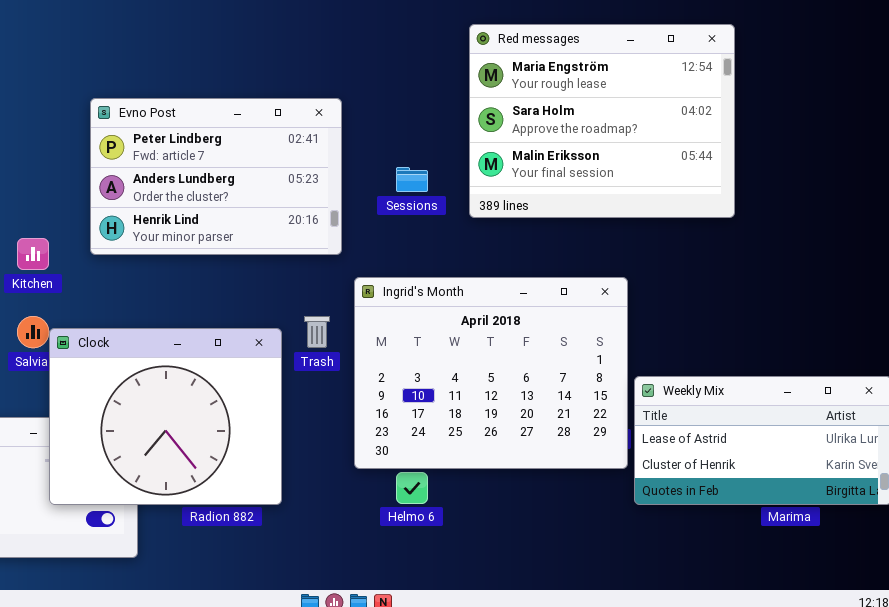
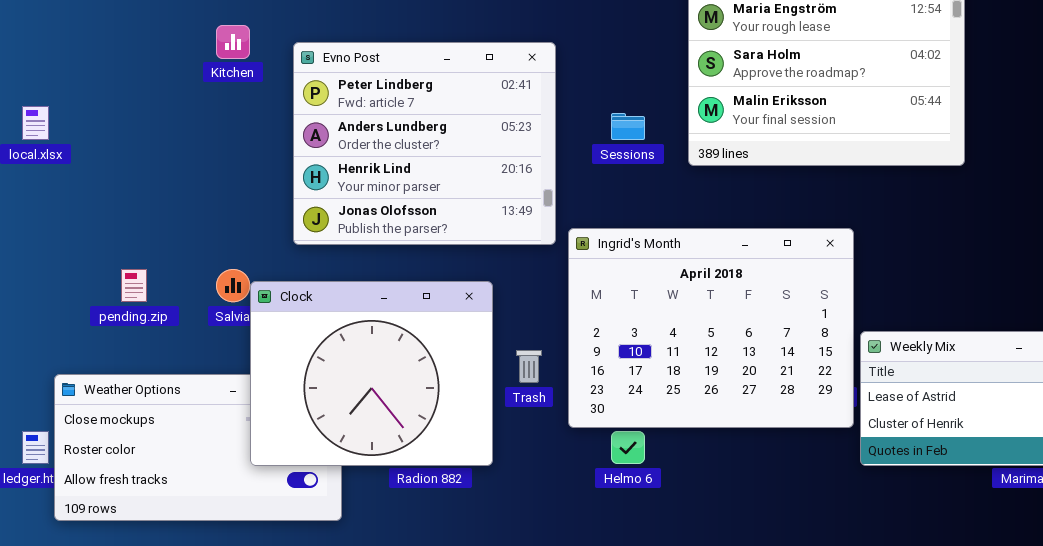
Evno Post: [90,98,342,255] -> [293,42,556,245], resized
Kitchen: [17,238,49,270] -> [216,25,250,59], moved
Trash: [304,316,330,348] -> [516,350,542,383], moved

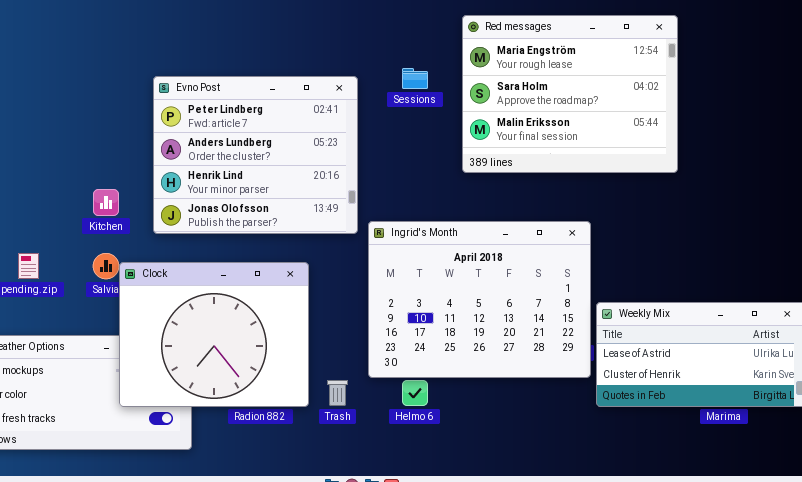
Kitchen: [216,25,250,59] -> [93,189,119,216], moved
Sessions: [611,113,645,140] -> [402,68,428,89], moved
Trash: [516,350,542,383] -> [327,380,348,406], moved

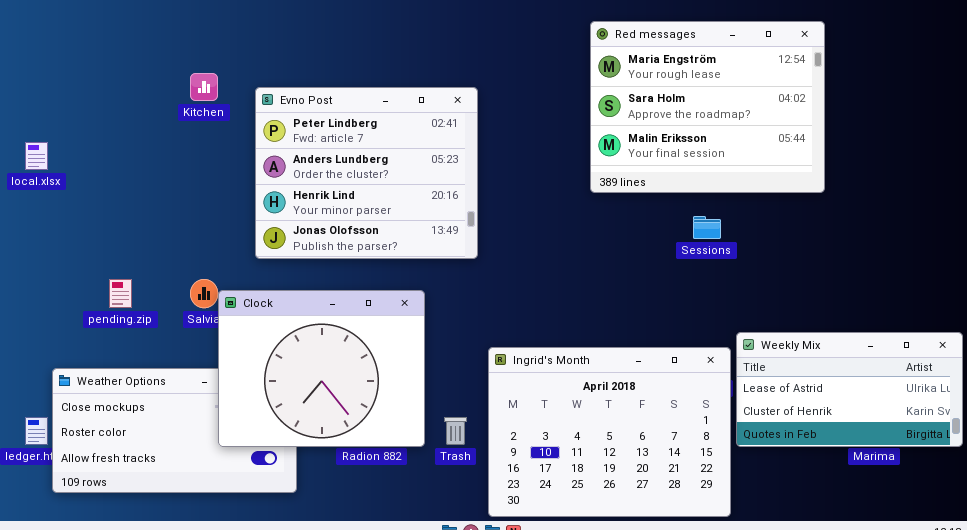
Sessions: [402,68,428,89] -> [693,216,721,239], moved
Kitchen: [93,189,119,216] -> [190,73,218,101], moved
Ingrid's Month: [368,221,591,378] -> [488,347,731,517], moved

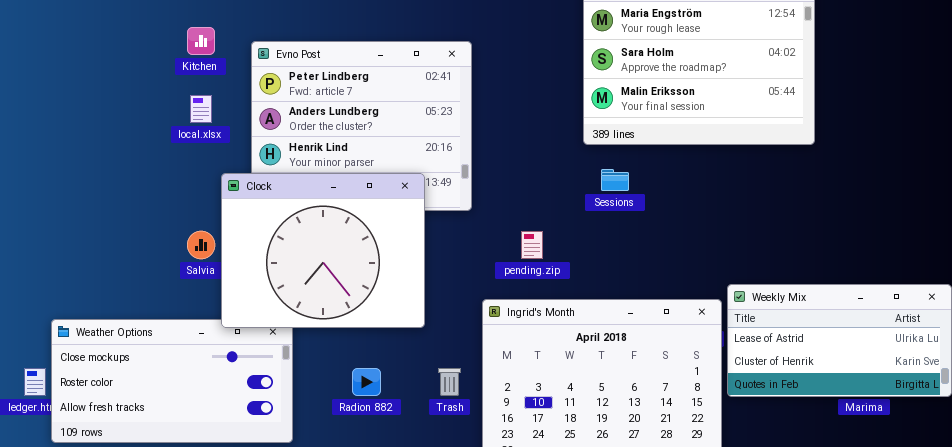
local.xlsx: [25,142,48,170] -> [190,95,212,123], moved
Sessions: [693,216,721,239] -> [601,169,629,191], moved
pending.zip: [109,279,132,308] -> [521,231,543,259], moved
Clock: [218,290,425,447] -> [221,173,425,328], moved

